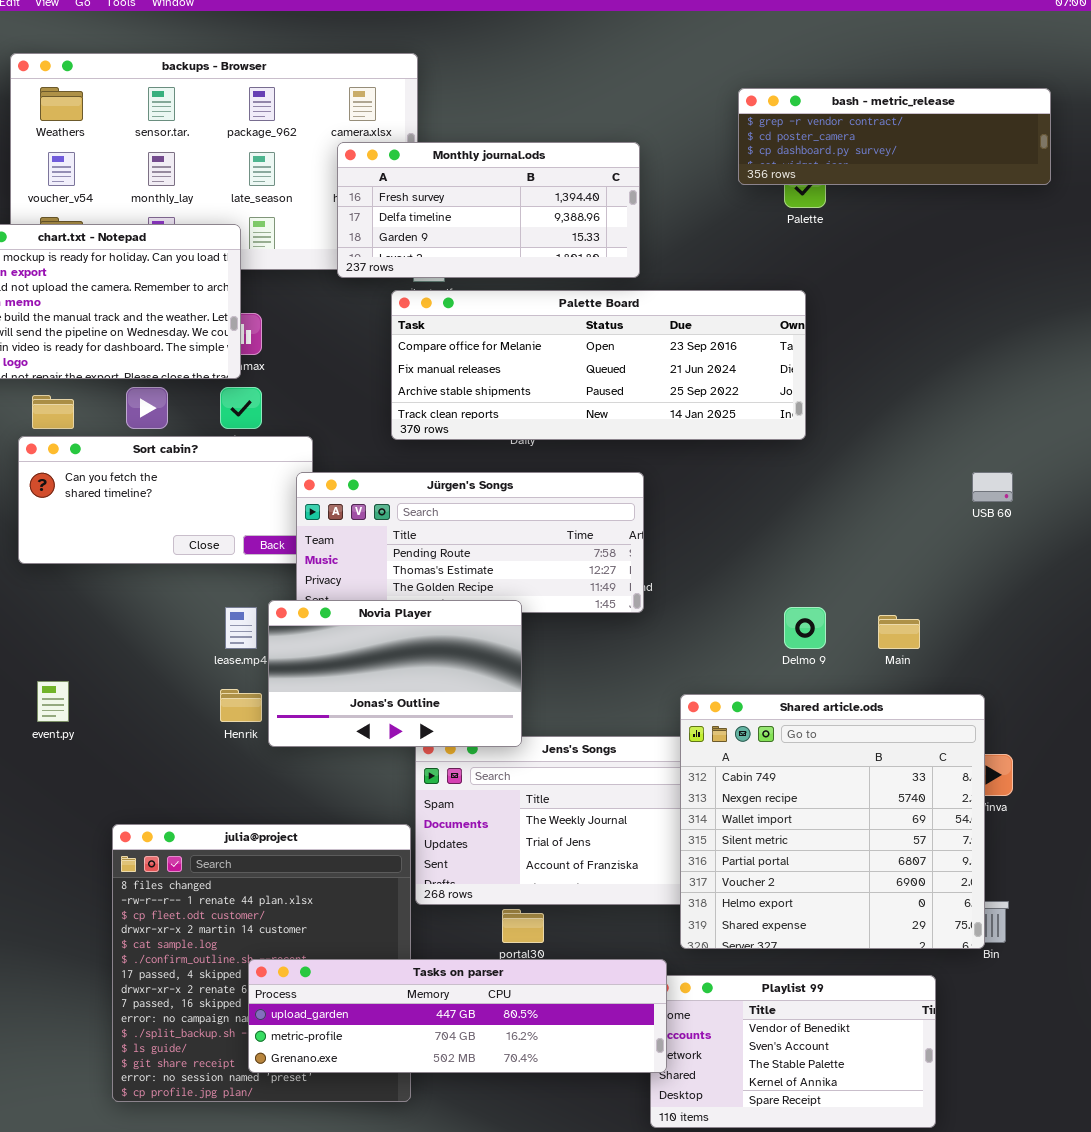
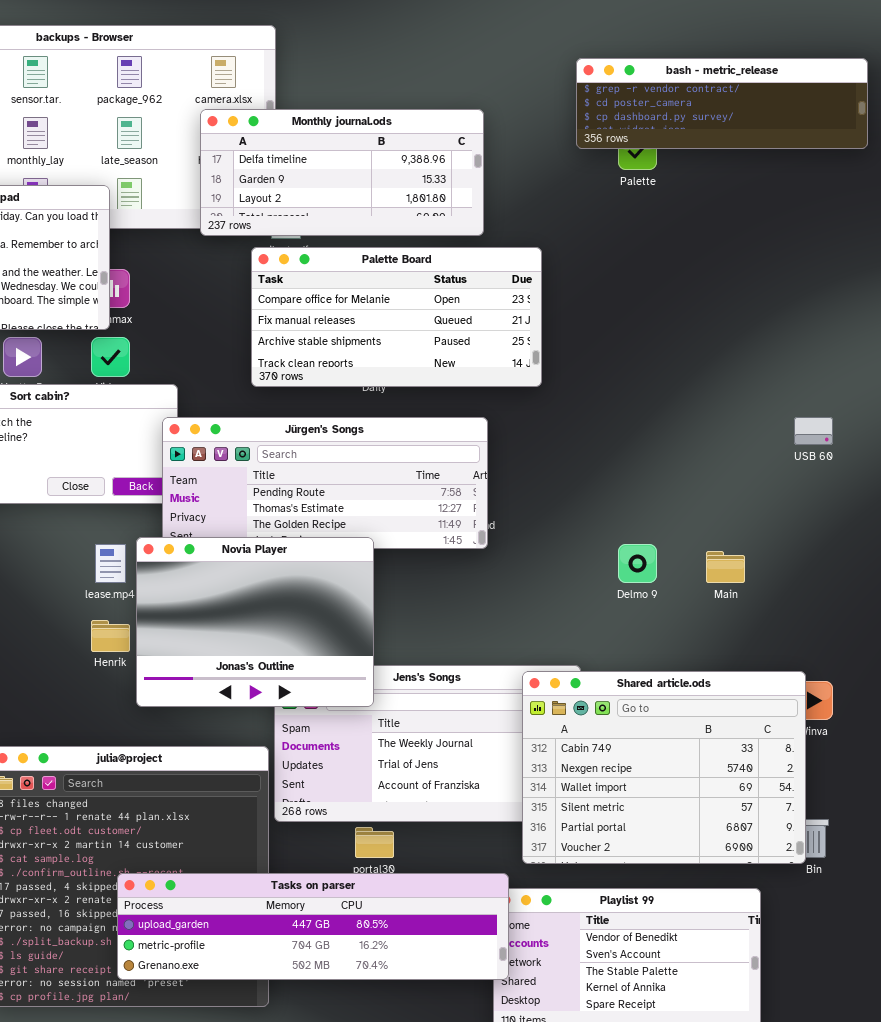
Monthly journal.ods: [337,142,640,278] -> [200,109,484,236], scrolled down 1 row
Palette Board: [391,290,806,440] -> [251,247,542,387], resized
Novia Player: [268,600,522,747] -> [136,537,374,707], resized
Shared article.ods: [680,694,985,949] -> [522,671,806,864], resized

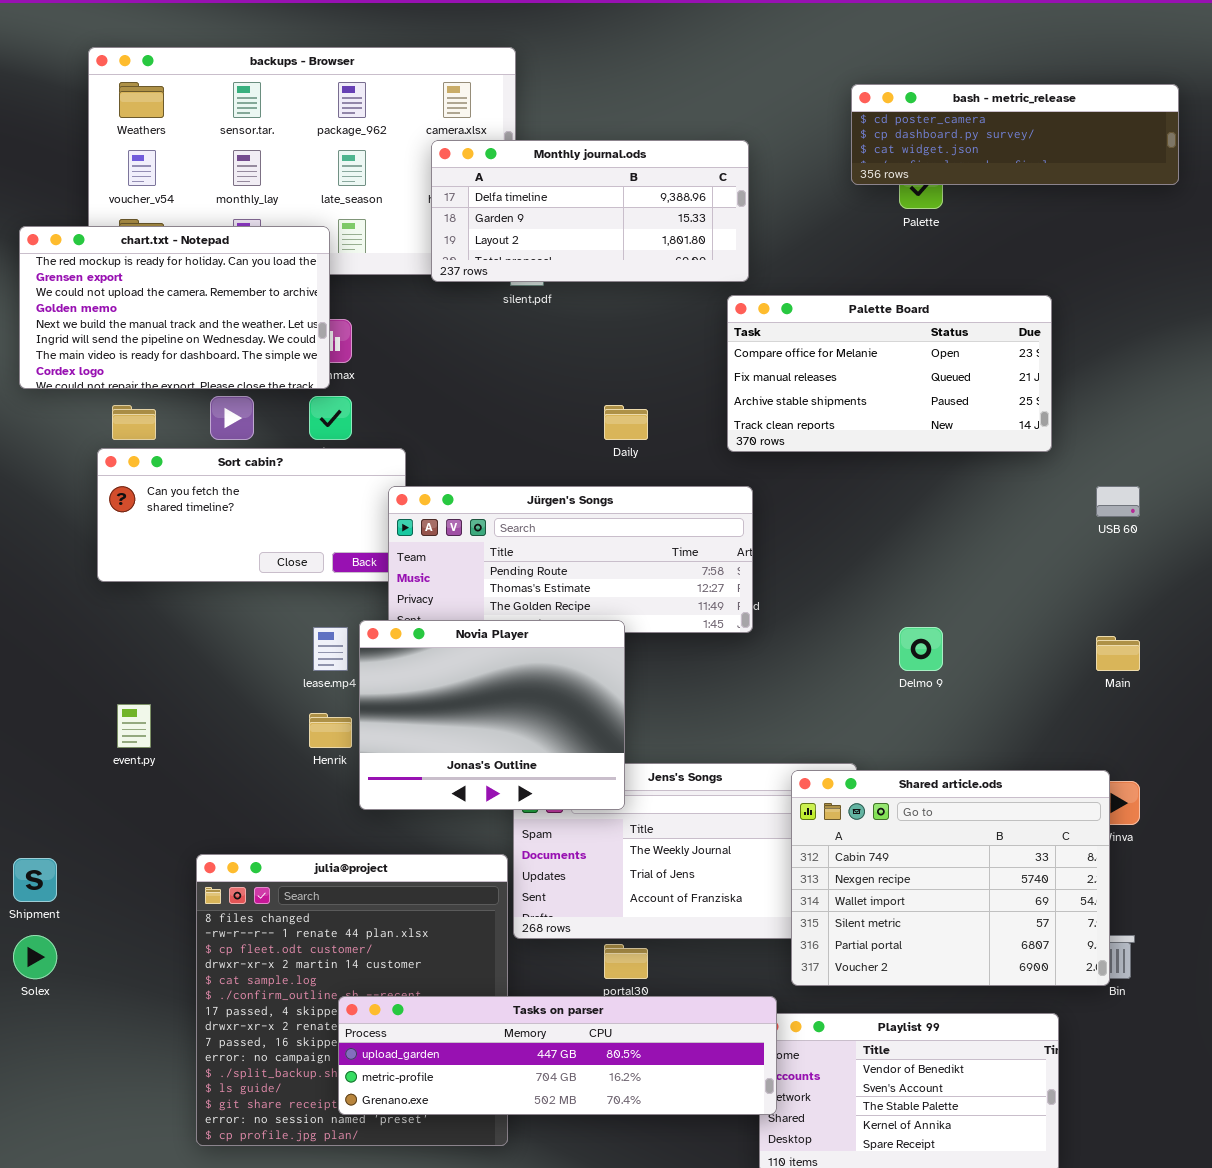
bash - metric_release: [576,58,868,149] -> [851,84,1179,185], scrolled down 1 row
Palette Board: [251,247,542,387] -> [727,295,1052,452], moved
Main: [706,551,745,583] -> [1096,636,1140,671], moved

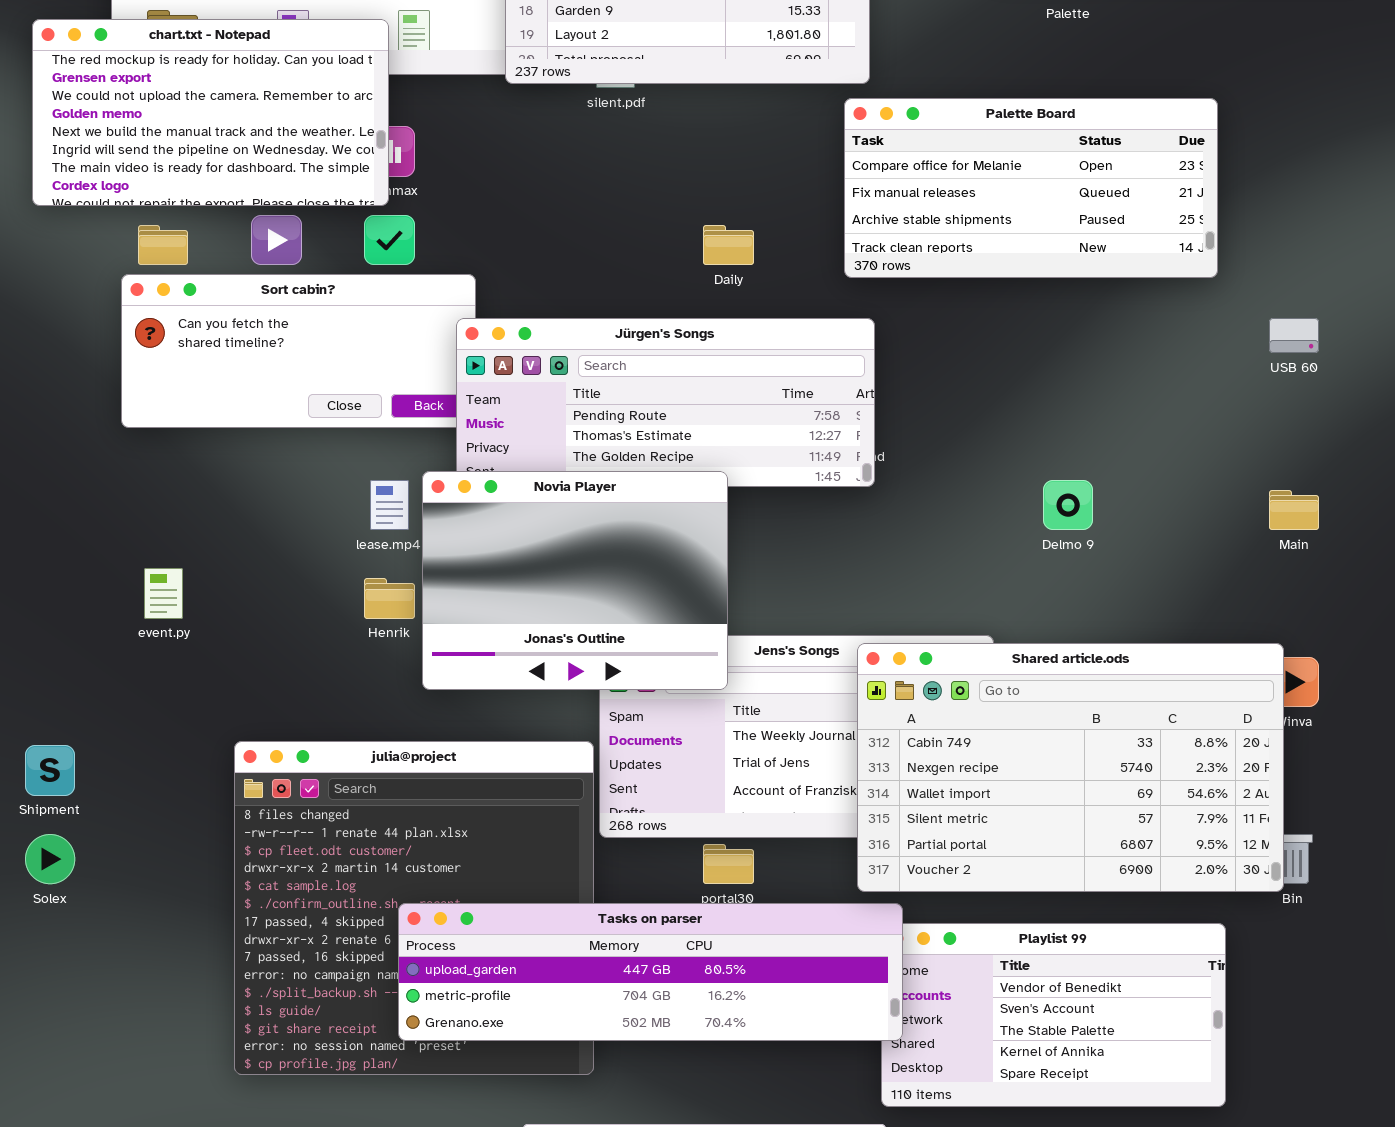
Shared article.ods: [791,770,1110,986] -> [857,643,1284,892], resized

